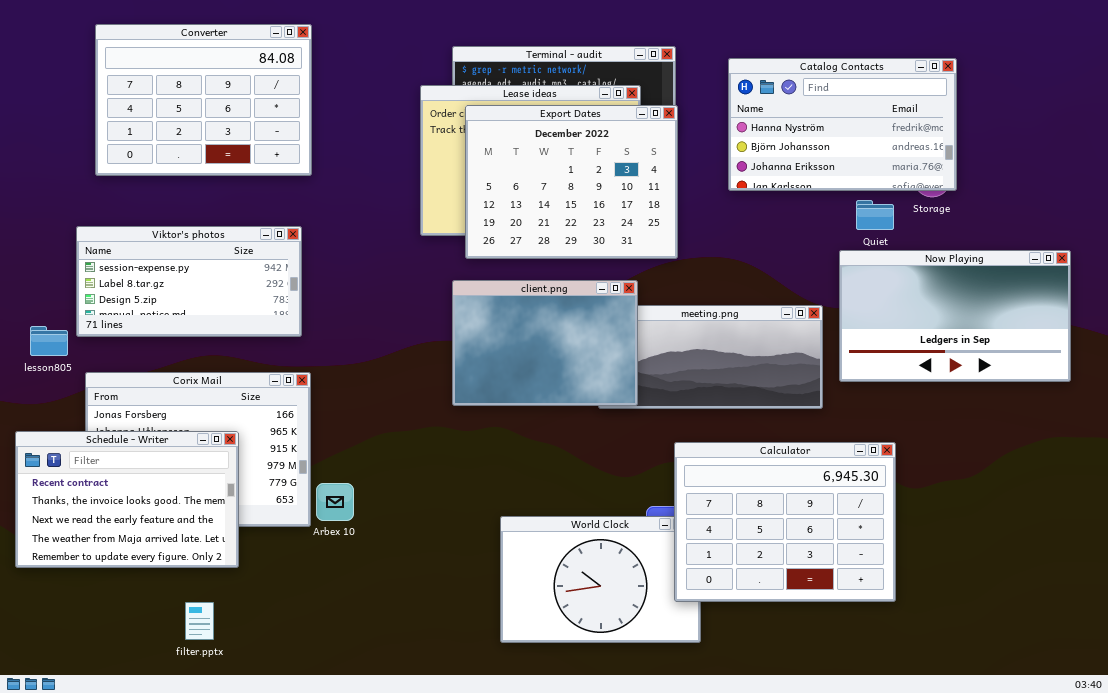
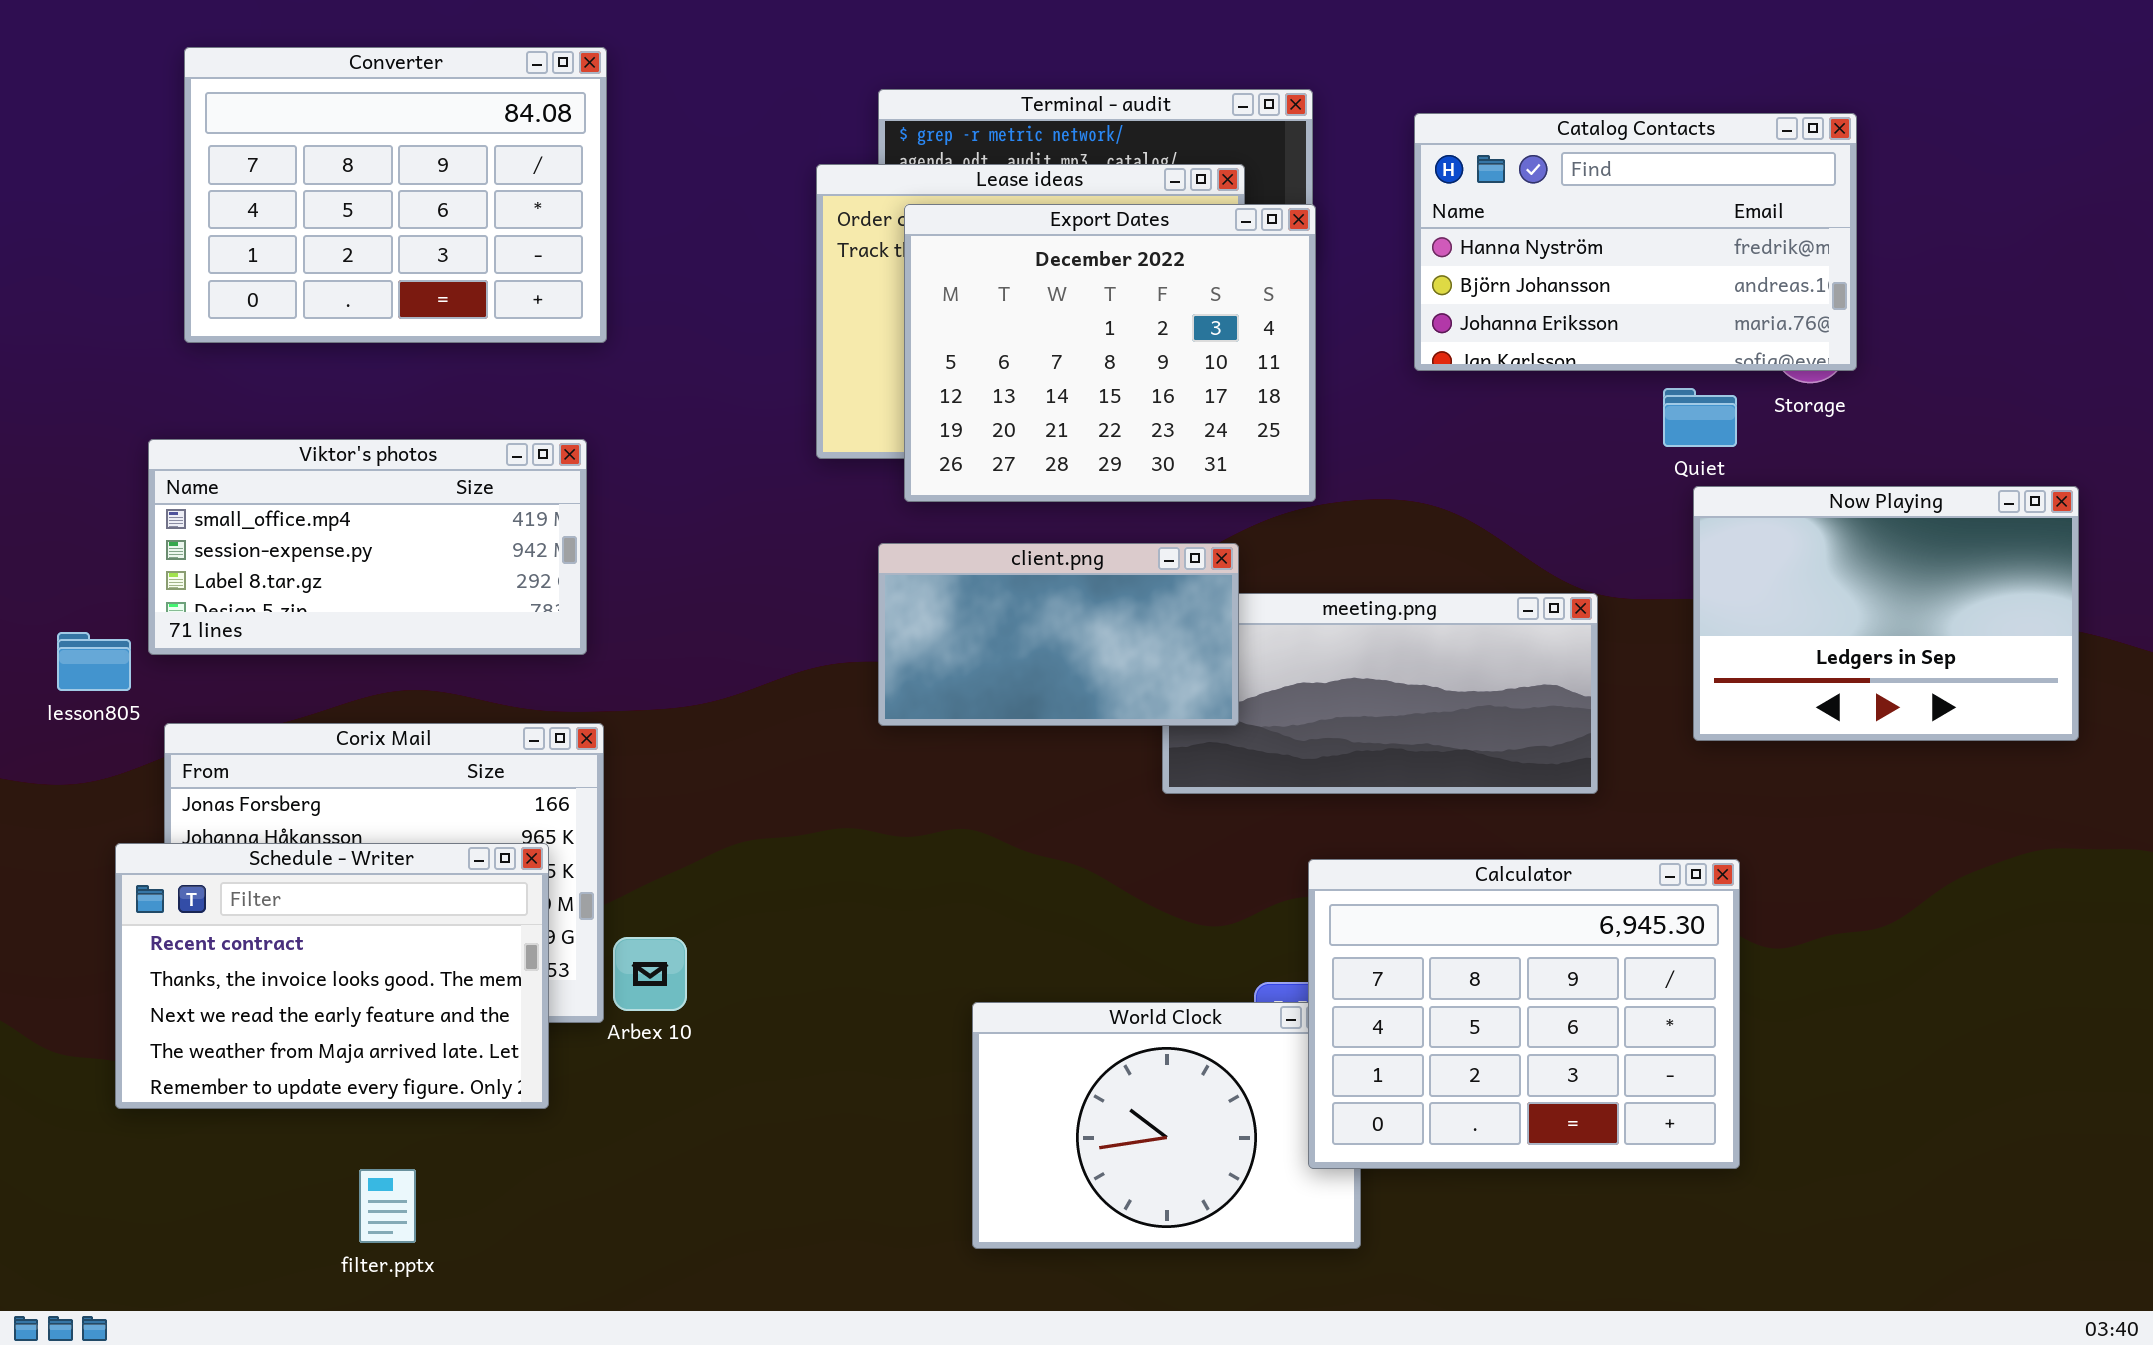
Viktor's photos: [76,226,302,337] -> [148,439,587,655], scrolled up 1 row
Now Playing: [839,250,1071,382] -> [1693,486,2079,741], resized
client.png: [452,280,638,406] -> [878,543,1239,726], resized
Schedule - Writer: [15,431,239,568] -> [115,843,549,1109], moved

